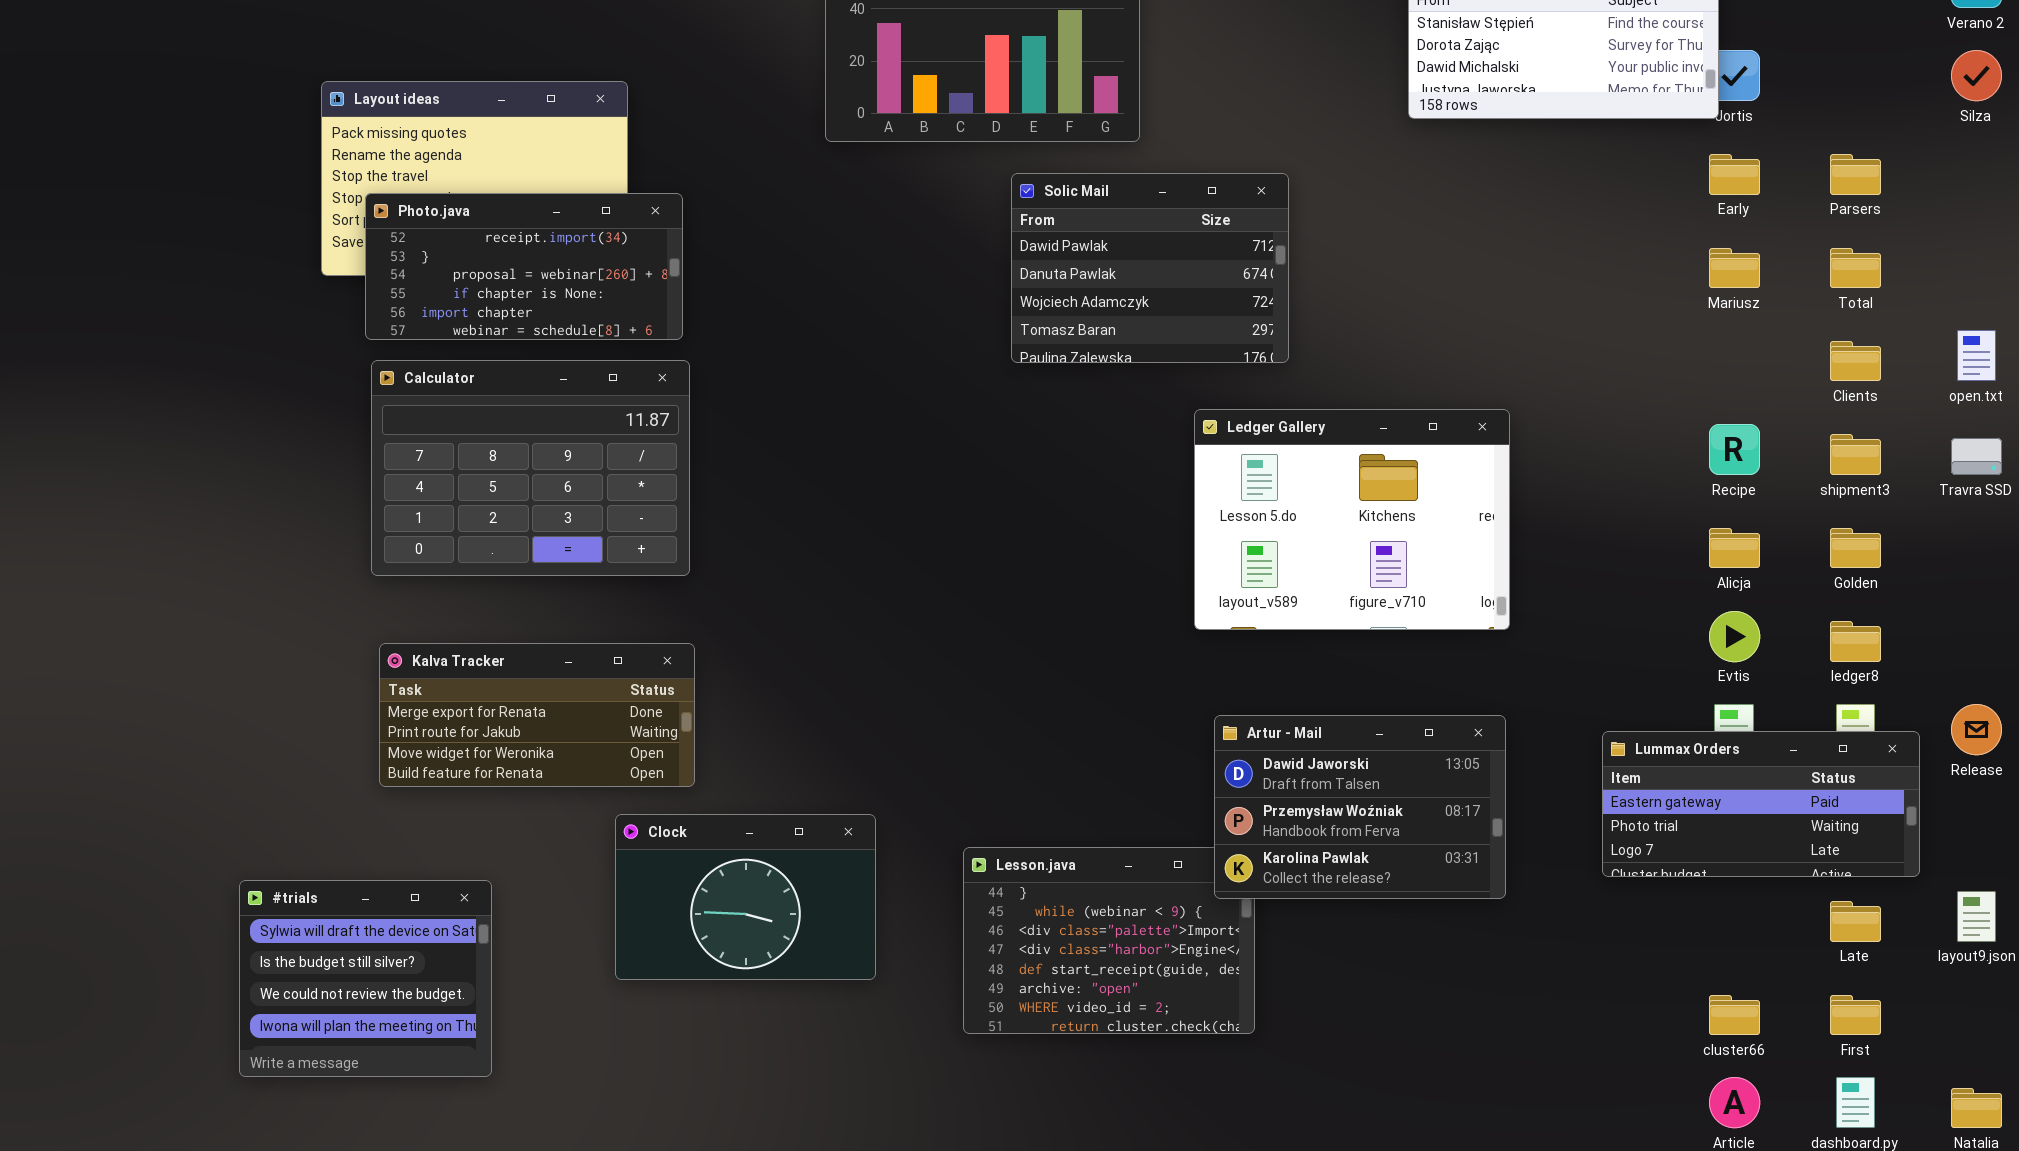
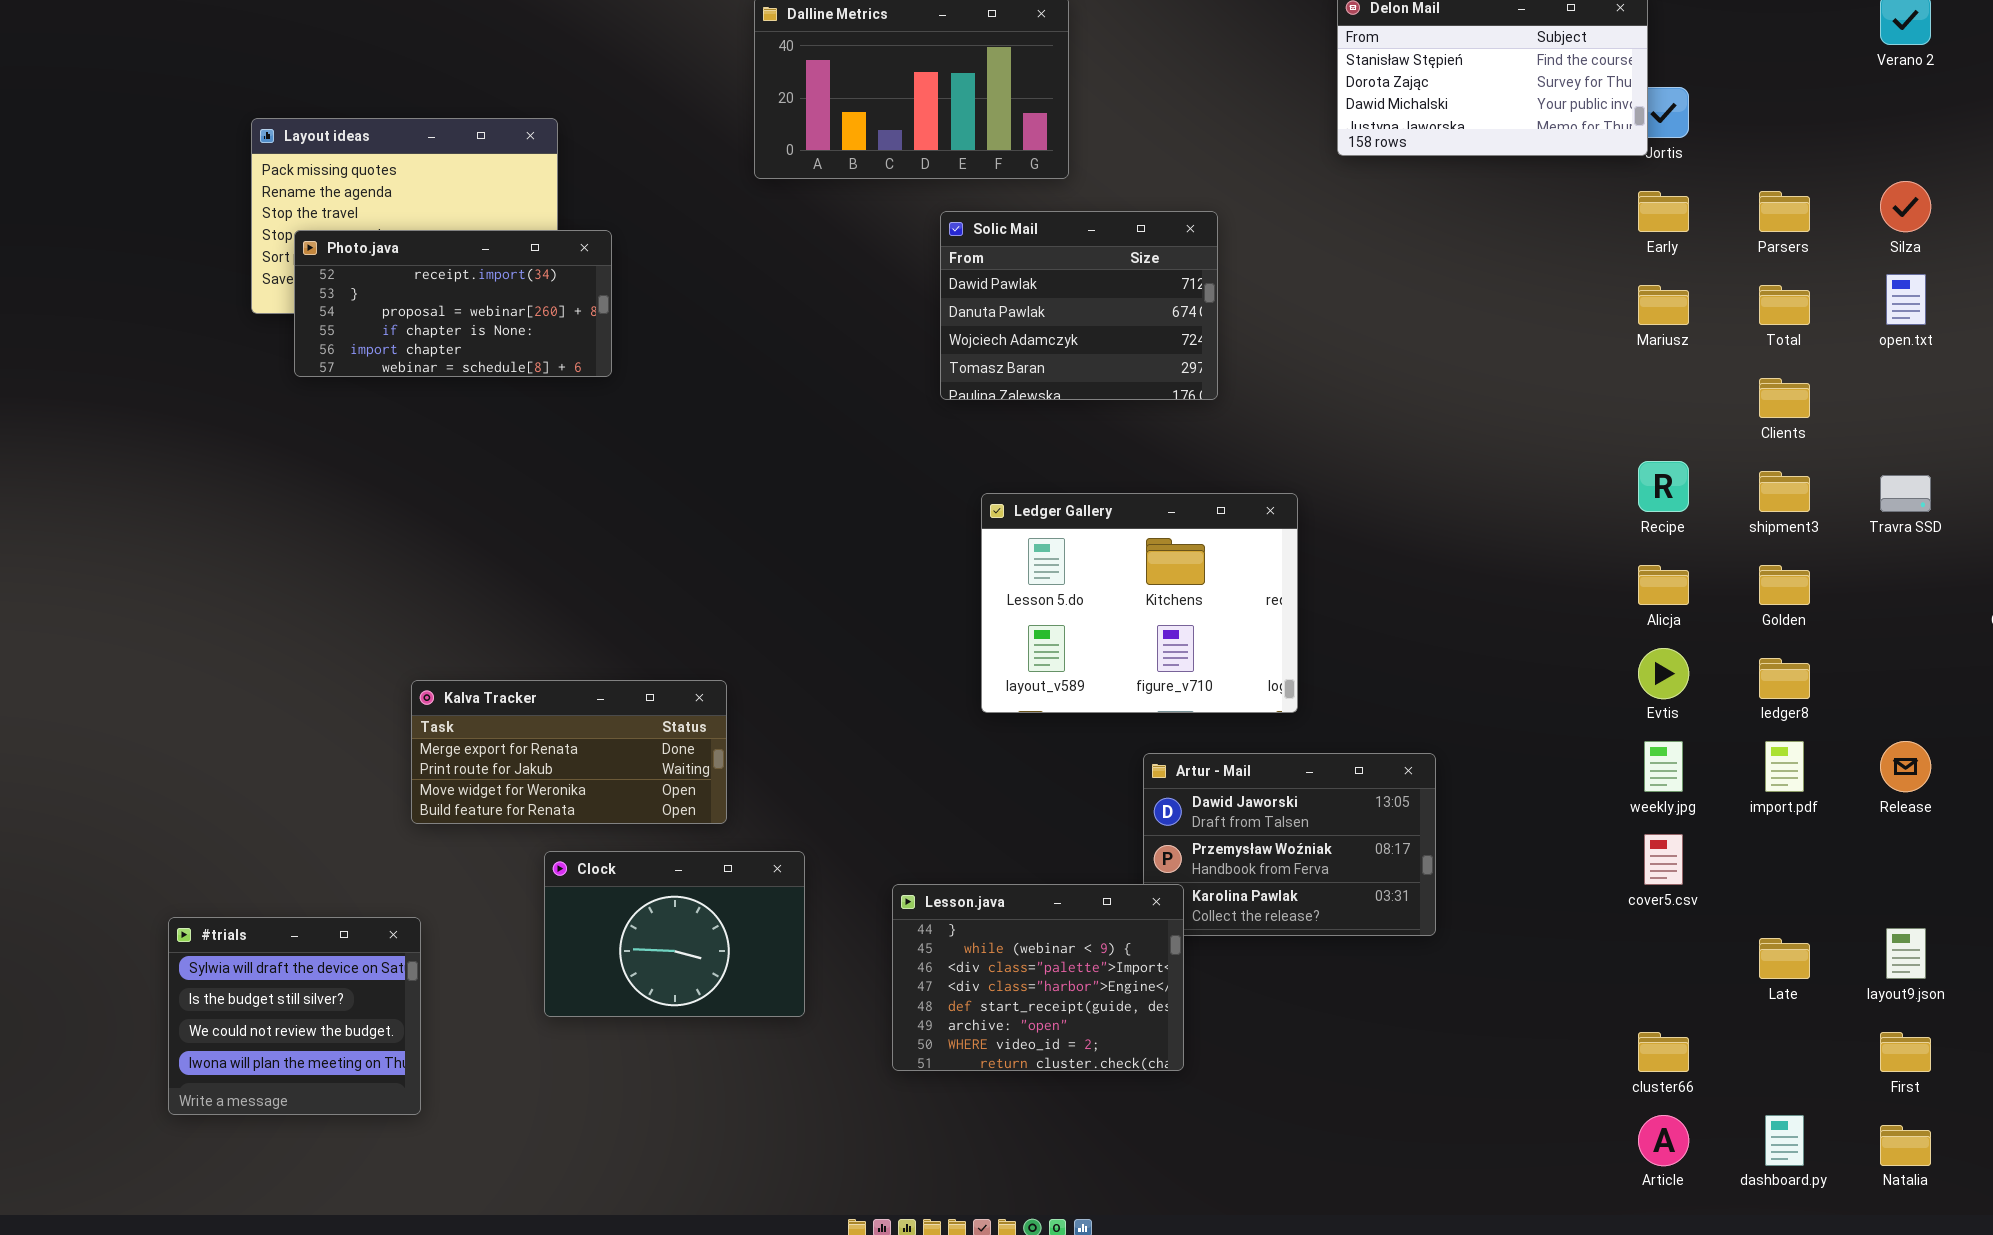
Silza: [1951,50,2002,101] -> [1880,181,1931,232], moved
open.txt: [1957,330,1996,381] -> [1886,274,1926,325], moved
Calculator: [371,360,690,576] -> none, closed
Ledger Gallery: [1194,409,1510,630] -> [981,493,1298,713], moved
Kalva Tracker: [379,643,695,787] -> [411,680,727,824], moved
Lummax Orders: [1602,731,1920,877] -> none, closed
Lesson.java: [963,847,1255,1034] -> [892,884,1184,1071], raised
First: [1830,995,1881,1035] -> [1880,1032,1931,1072], moved

